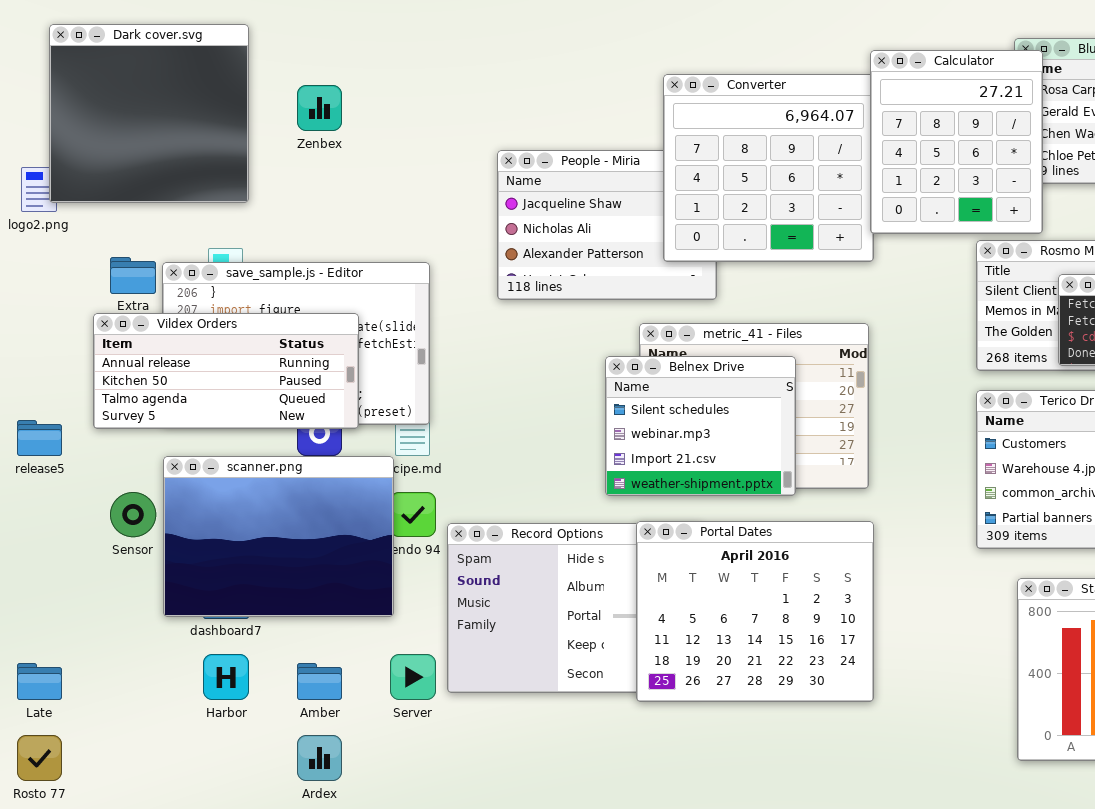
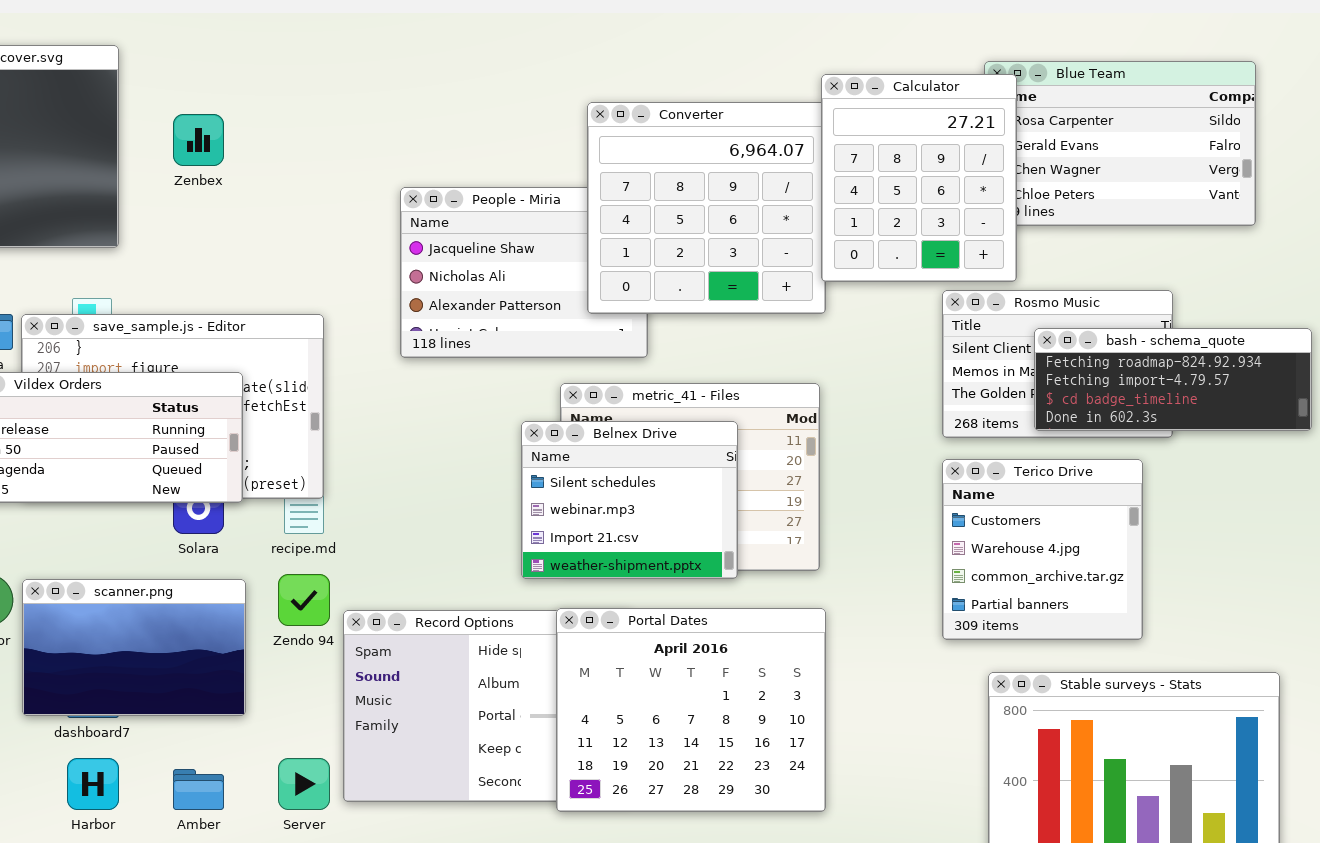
scanner.png: [163,456,394,617] -> [22,579,246,716], resized

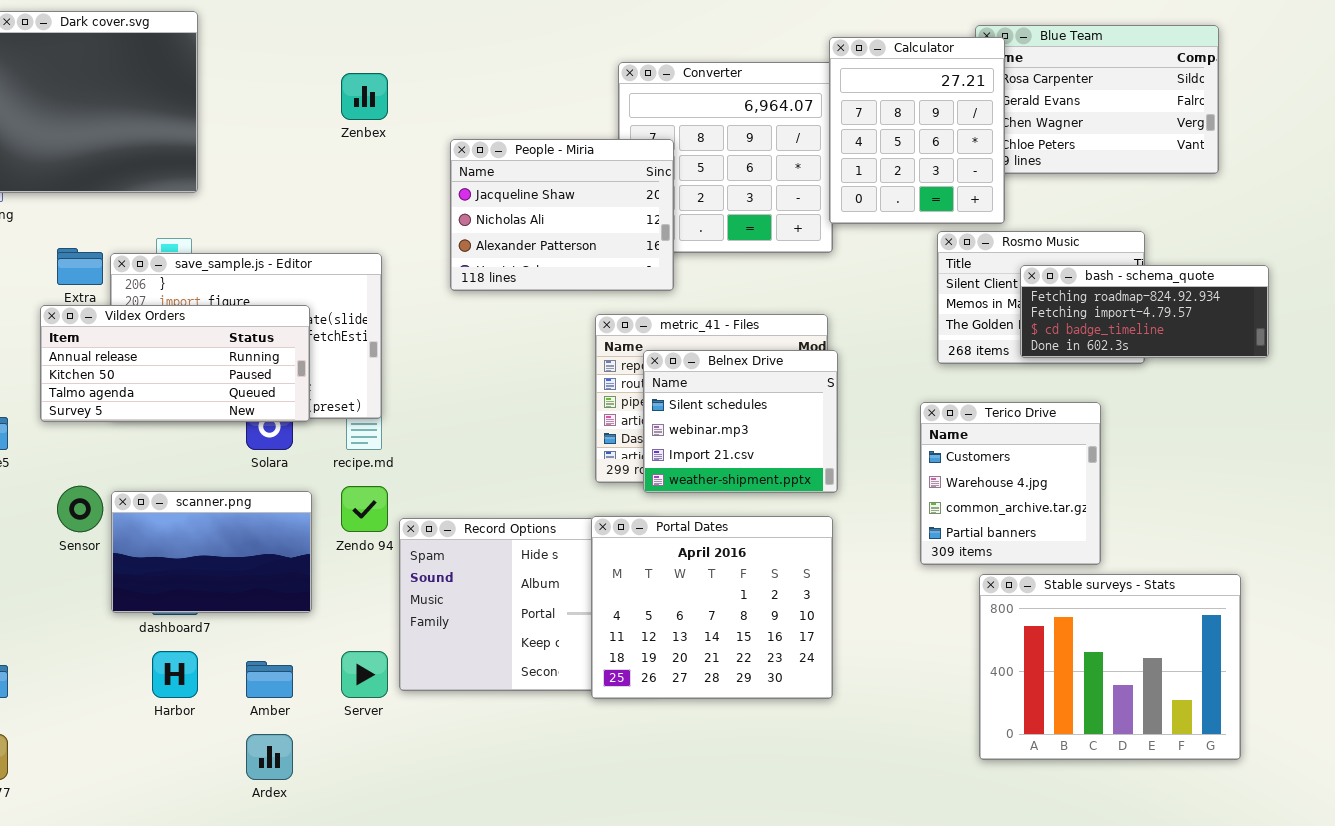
Zenbex: [173,114,224,166] -> [341,73,388,120], moved
People - Miria: [400,187,648,358] -> [450,139,674,291], raised
Belnex Drive: [521,421,738,579] -> [643,350,838,493], moved
Terico Drive: [942,459,1143,640] -> [920,402,1101,565], moved

